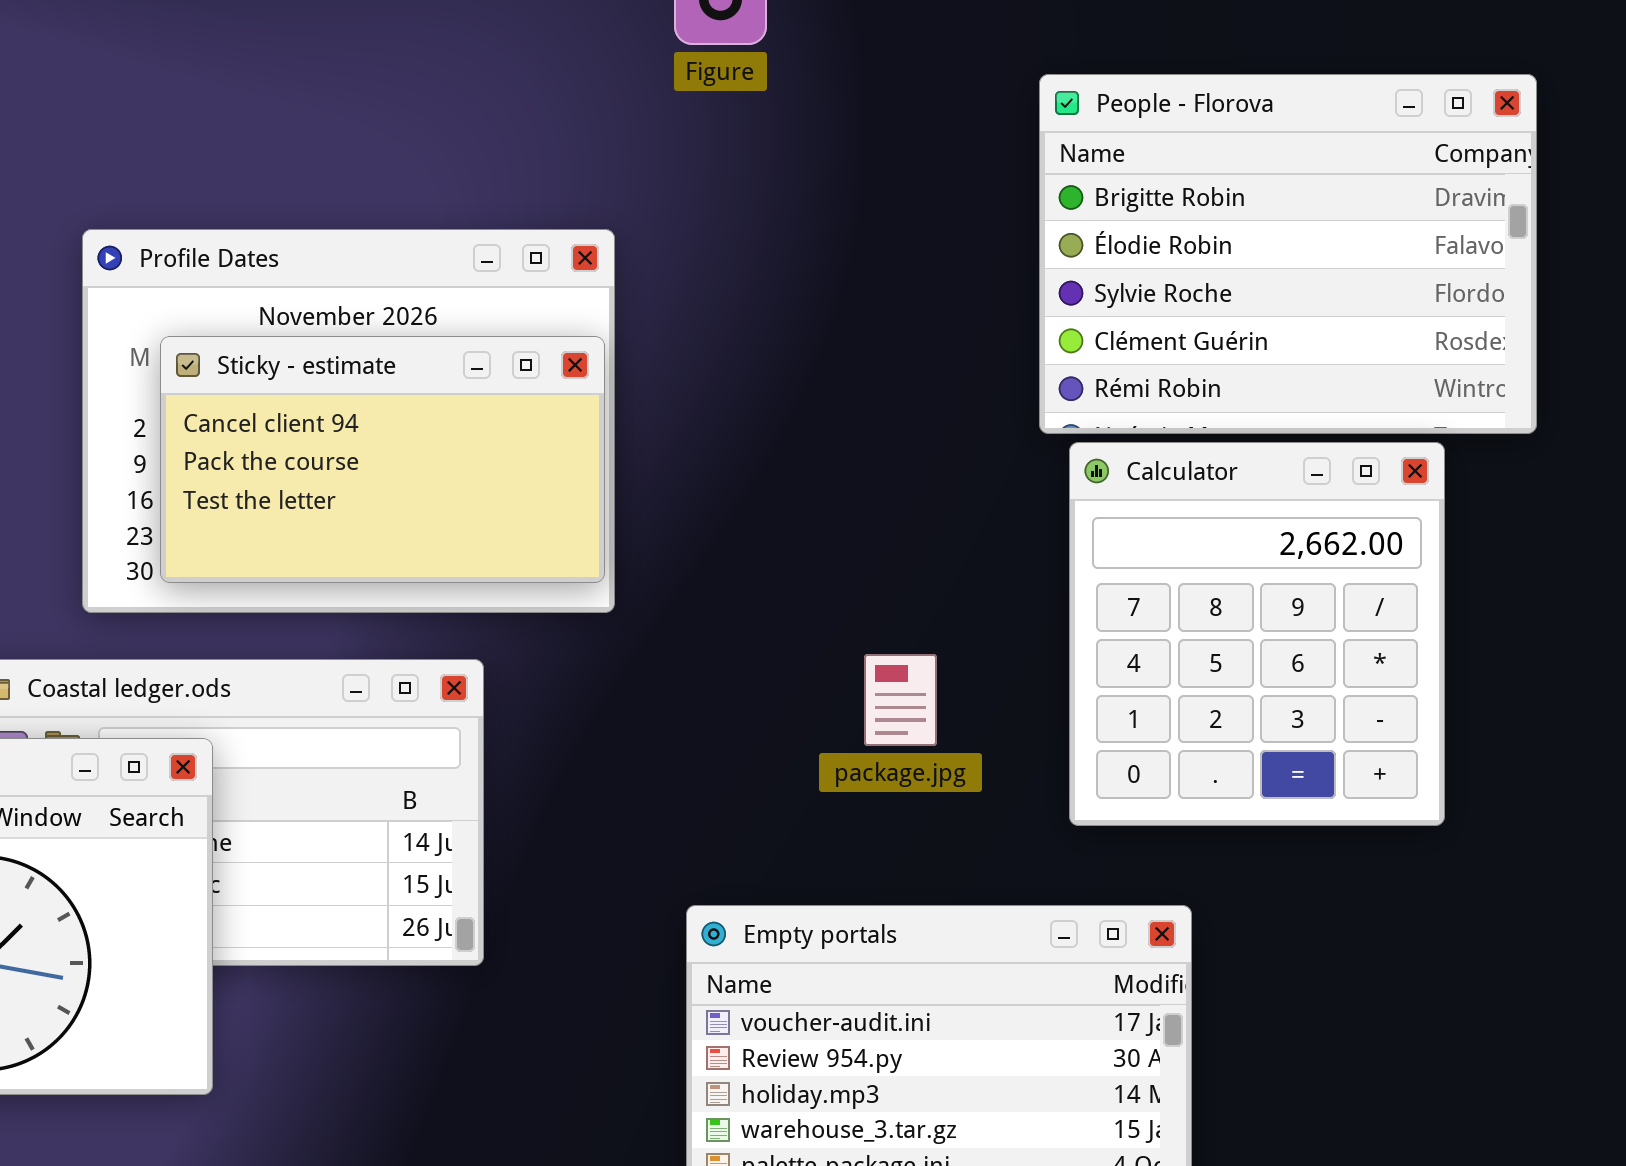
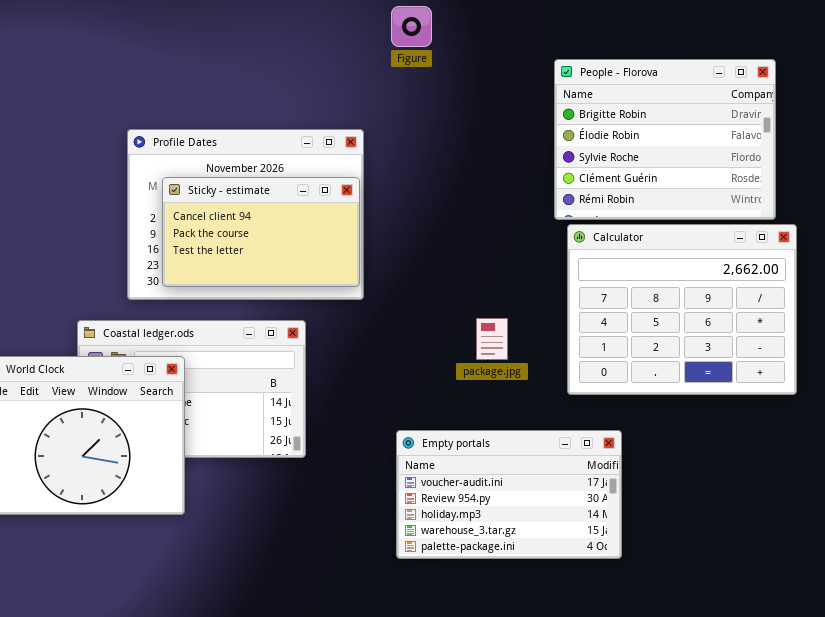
Calculator: [1069,442,1445,826] -> [567,224,797,395], resized

